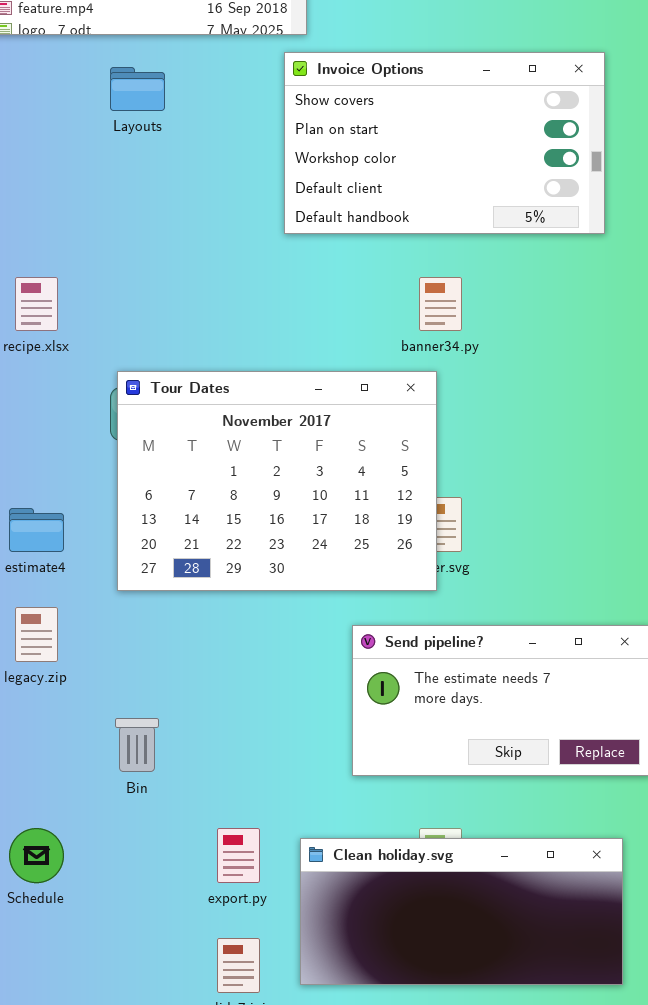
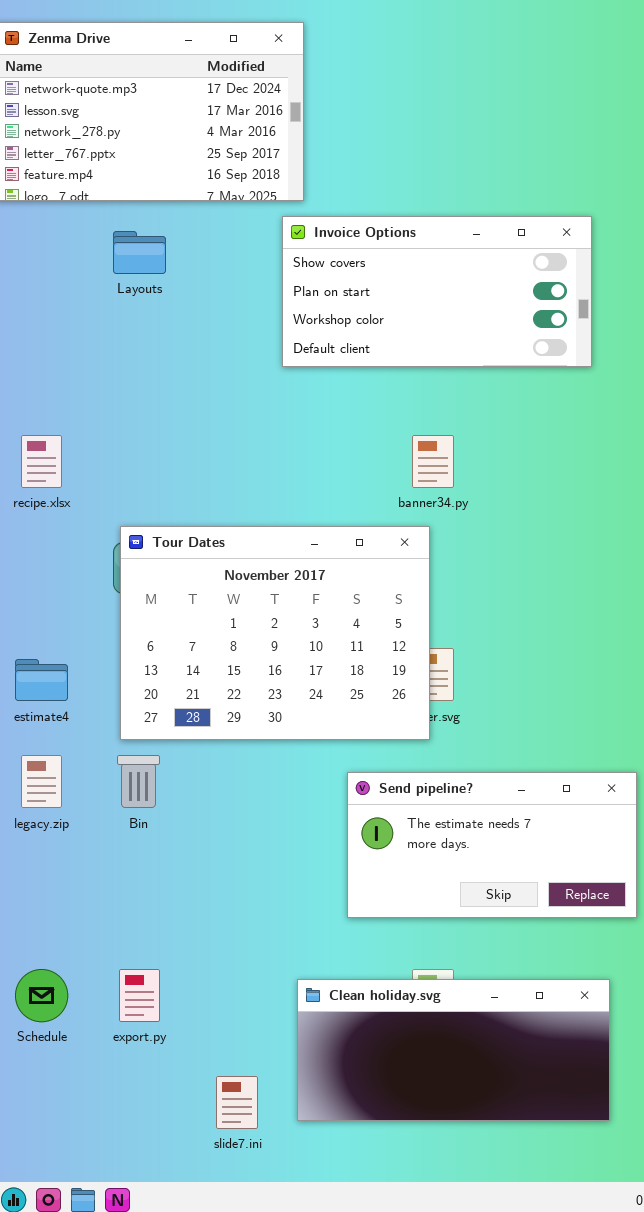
Invoice Options: [284,52,605,234] -> [282,216,592,367], resized
Bin: [115,718,159,772] -> [117,755,160,808], moved
export.py: [217,828,260,883] -> [119,969,160,1022], moved

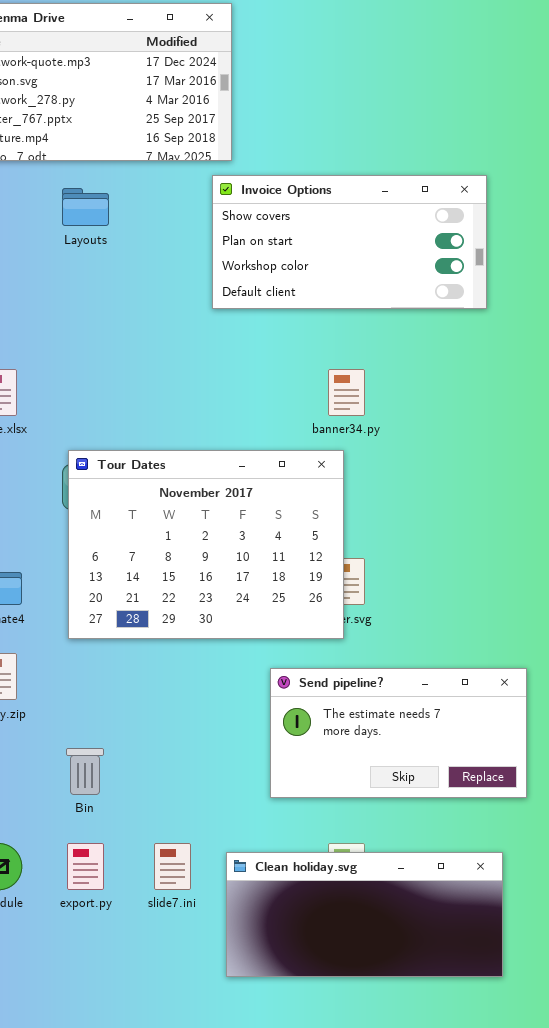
Bin: [117,755,160,808] -> [66,748,104,795], moved
slide7.ini: [216,1076,258,1129] -> [154,843,191,890], moved

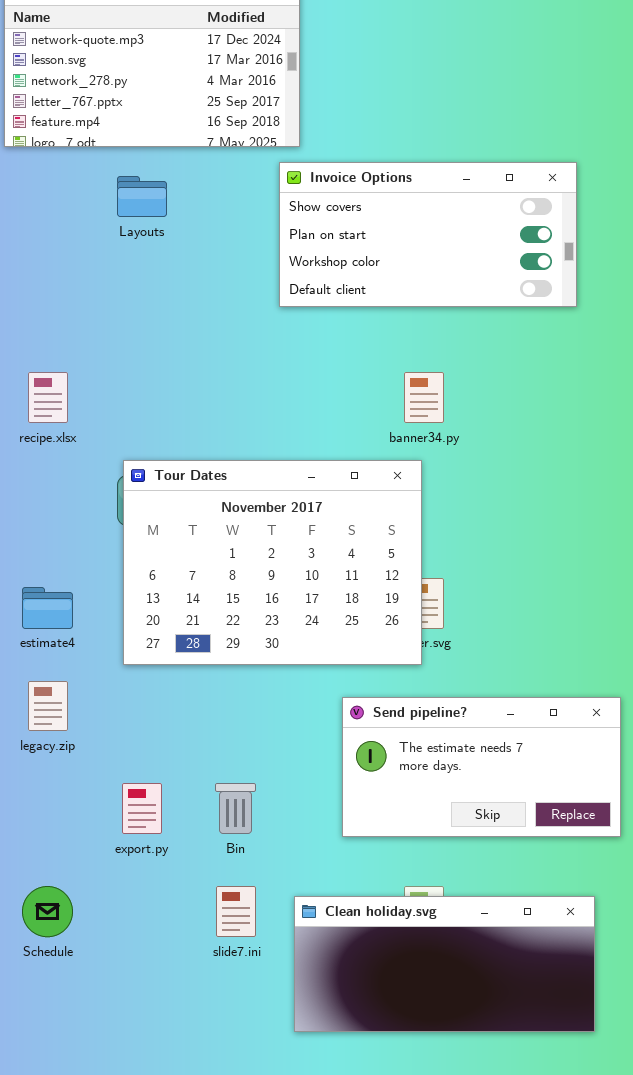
Bin: [66,748,104,795] -> [215,783,256,834], moved
export.py: [67,843,104,890] -> [122,783,162,834], moved

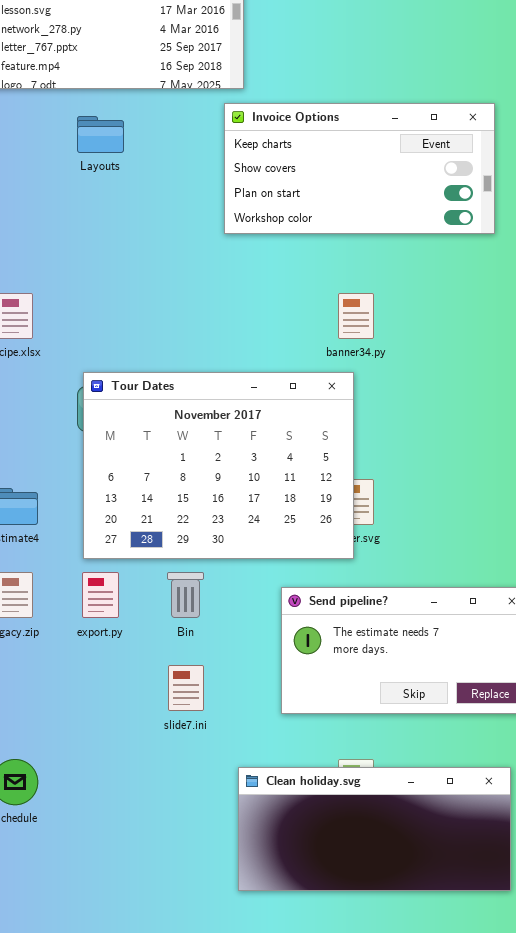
Invoice Options: [279,162,577,307] -> [224,103,495,234], scrolled up 1 row
export.py: [122,783,162,834] -> [82,572,119,618], moved
Bin: [215,783,256,834] -> [167,572,204,618], moved
slide7.ini: [216,886,256,937] -> [168,665,204,711], moved

